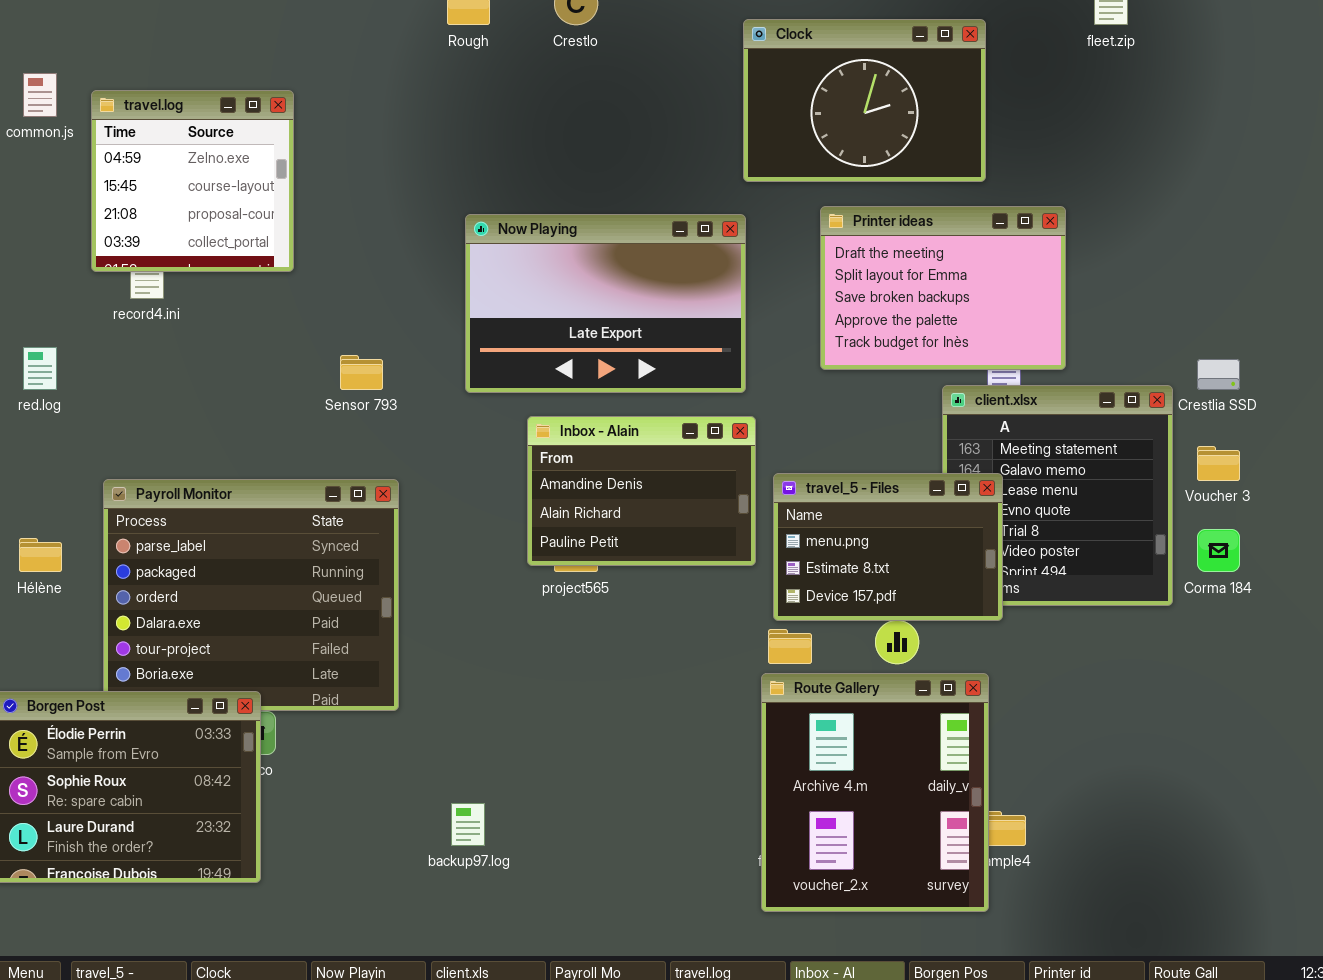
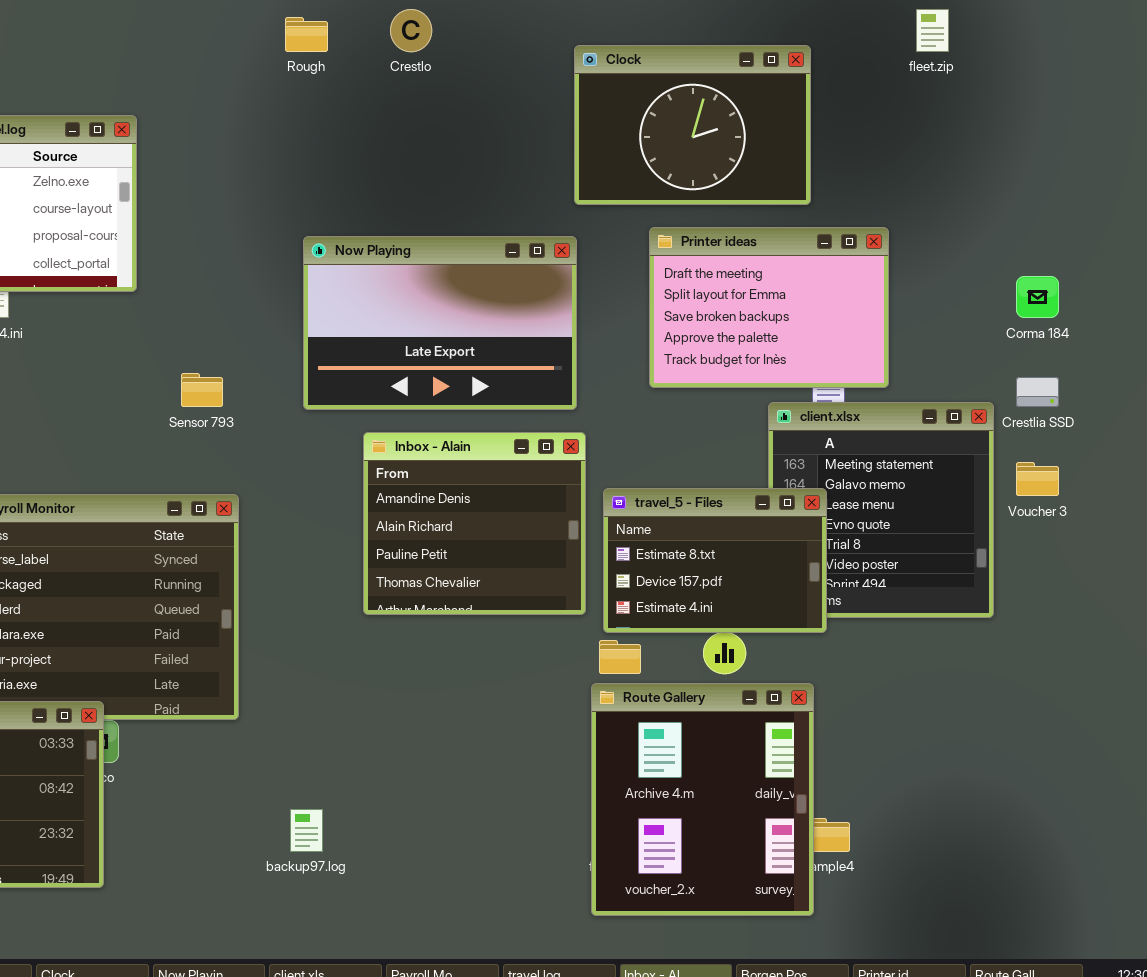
Inbox - Alain: [527,416,756,566] -> [363,432,586,615], resized
travel_5 - Files: [773,473,1003,621] -> [603,488,827,633], scrolled down 1 row
Corma 184: [1197,529,1240,572] -> [1016,276,1059,318], moved

